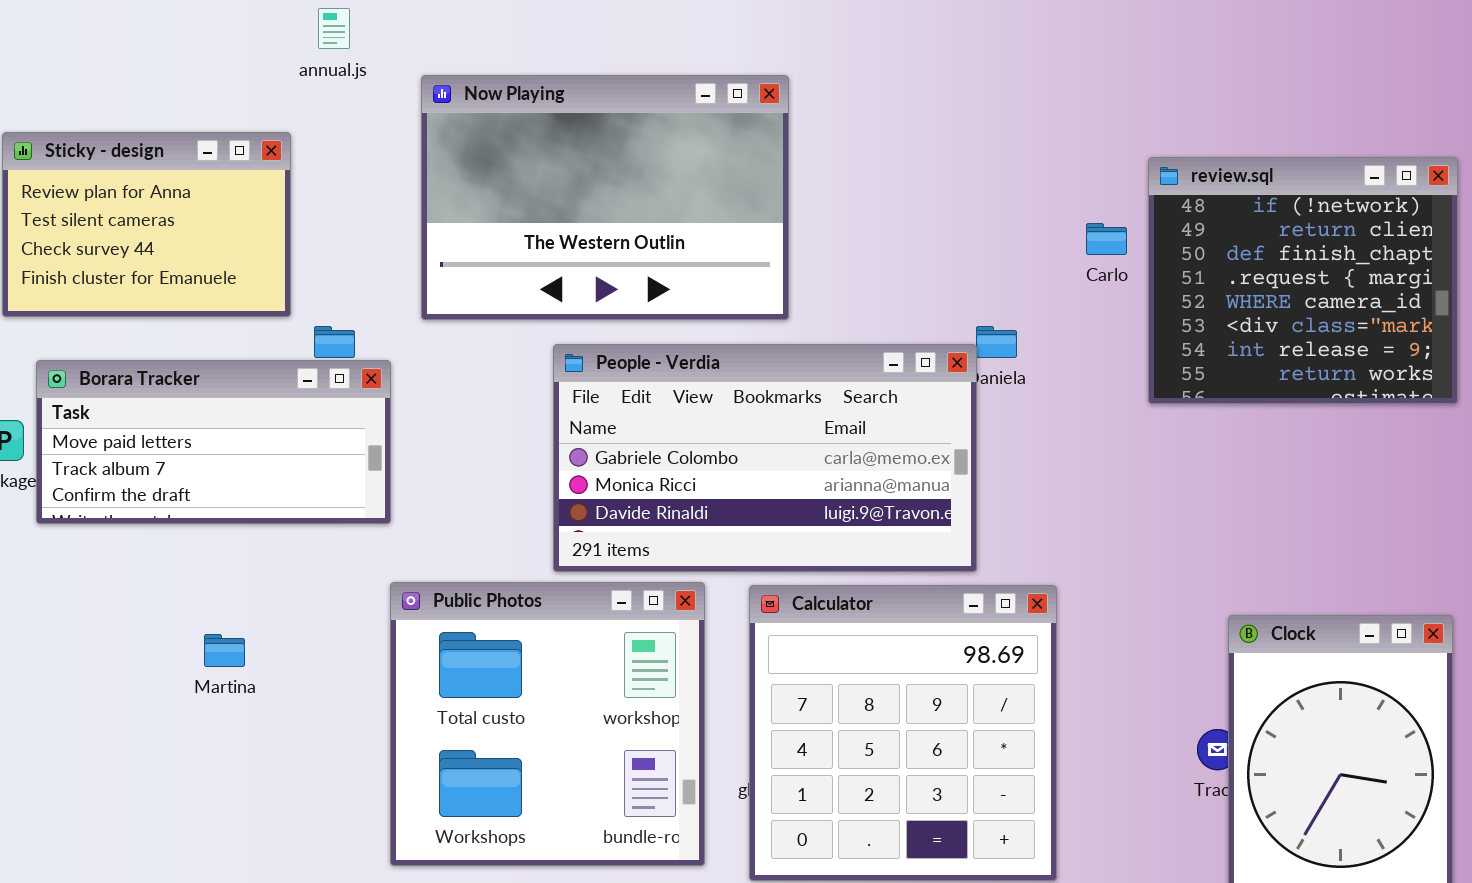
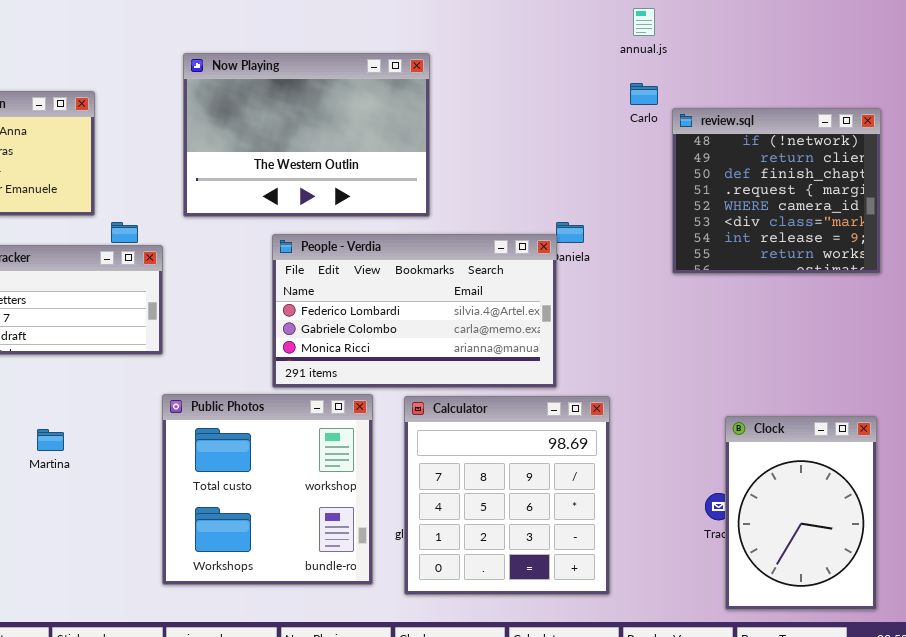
annual.js: [318,8,350,49] -> [633,8,655,36], moved
Carlo: [1086,223,1127,255] -> [630,83,658,105], moved
People - Verdia: [553,344,977,572] -> [272,234,557,388], scrolled up 1 row

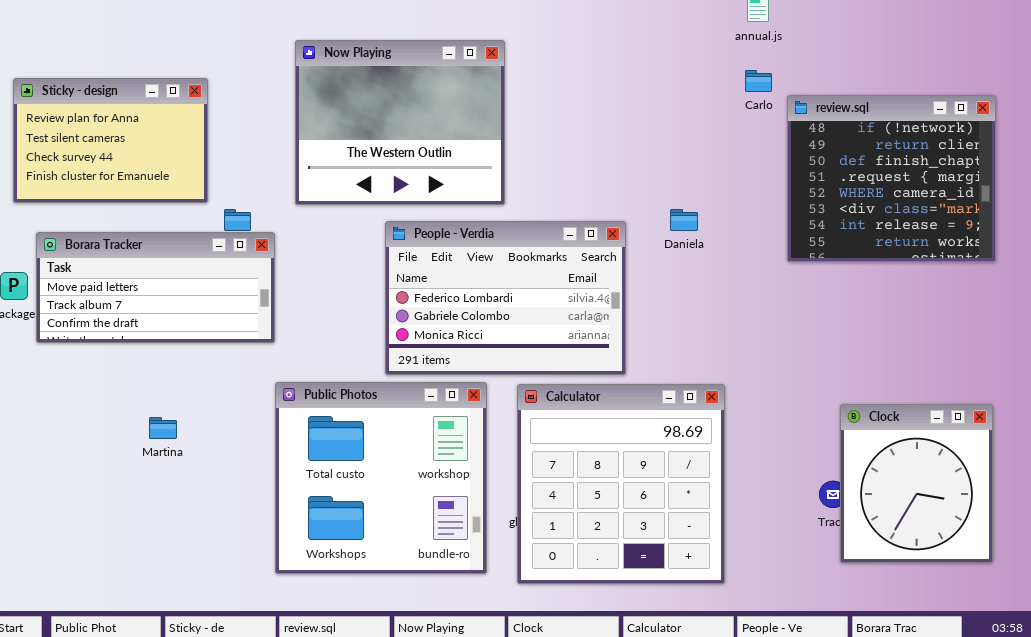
Now Playing: [183,53,430,217] -> [295,40,505,205], resized
People - Verdia: [272,234,557,388] -> [385,221,626,375], resized
Clock: [725,416,877,610] -> [840,404,993,563], resized

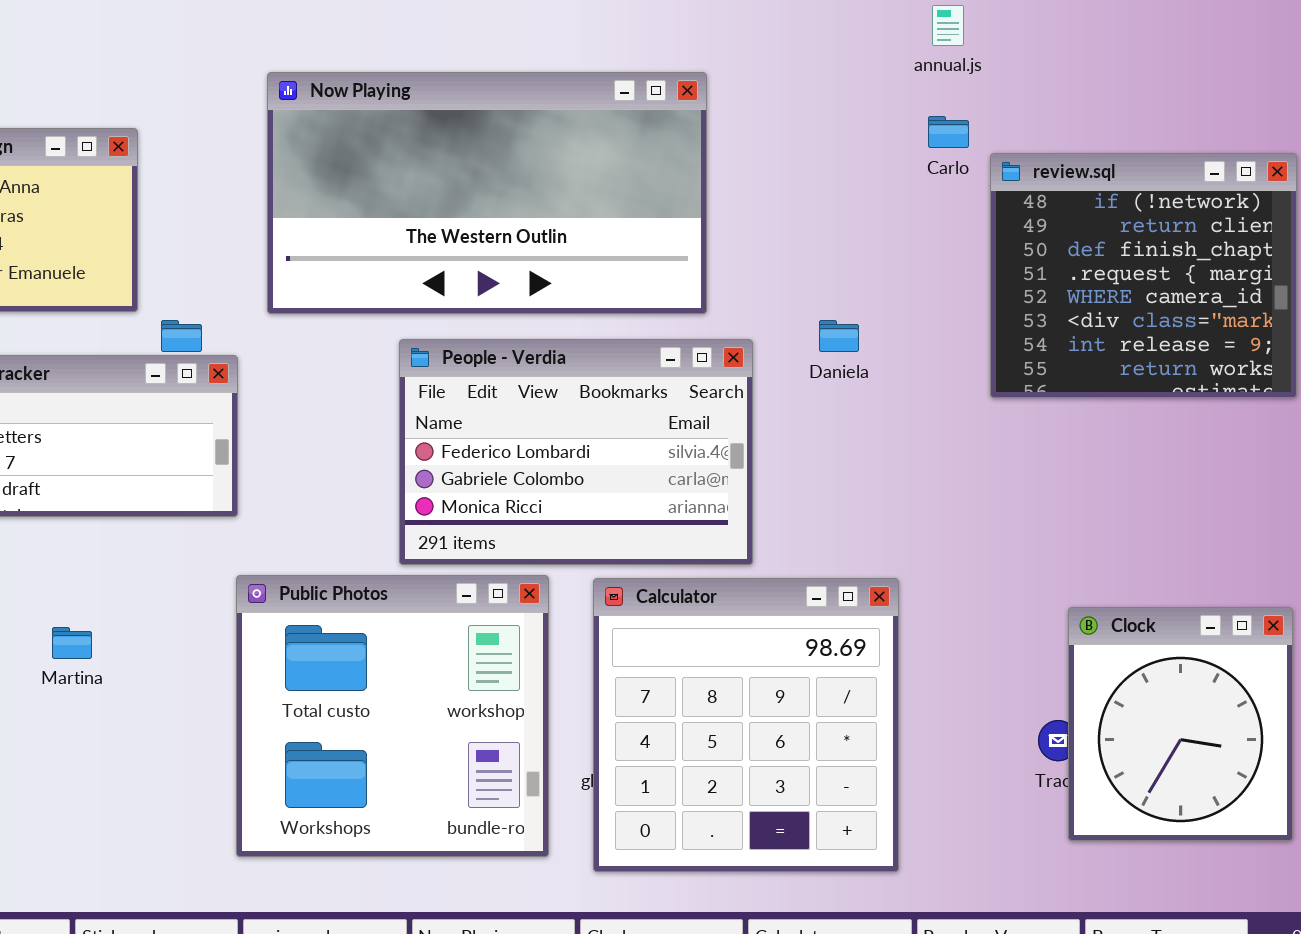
Now Playing: [295,40,505,205] -> [267,72,707,314], resized

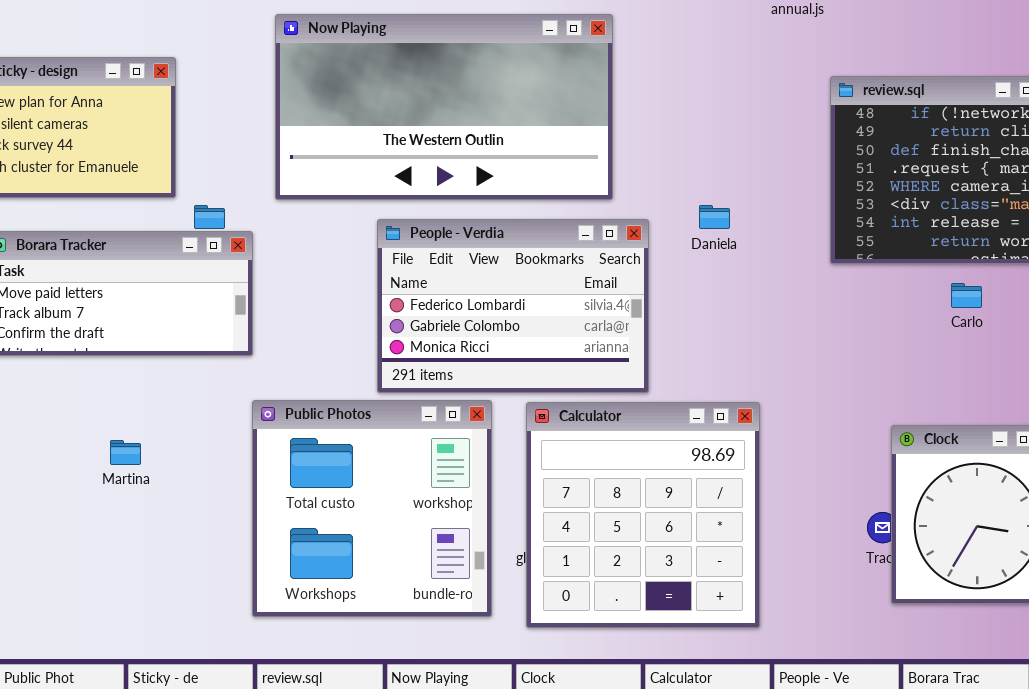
Carlo: [928,116,969,148] -> [951,283,982,308], moved

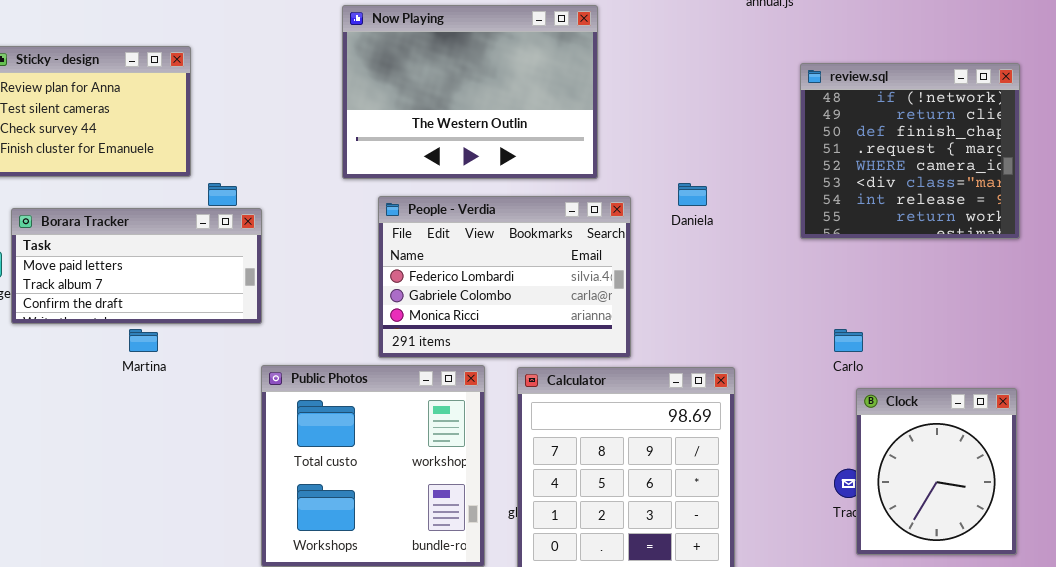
Now Playing: [275,14,613,200] -> [342,5,598,179], resized
Carlo: [951,283,982,308] -> [834,329,863,352], moved
Martina: [110,440,141,465] -> [129,329,158,352], moved

